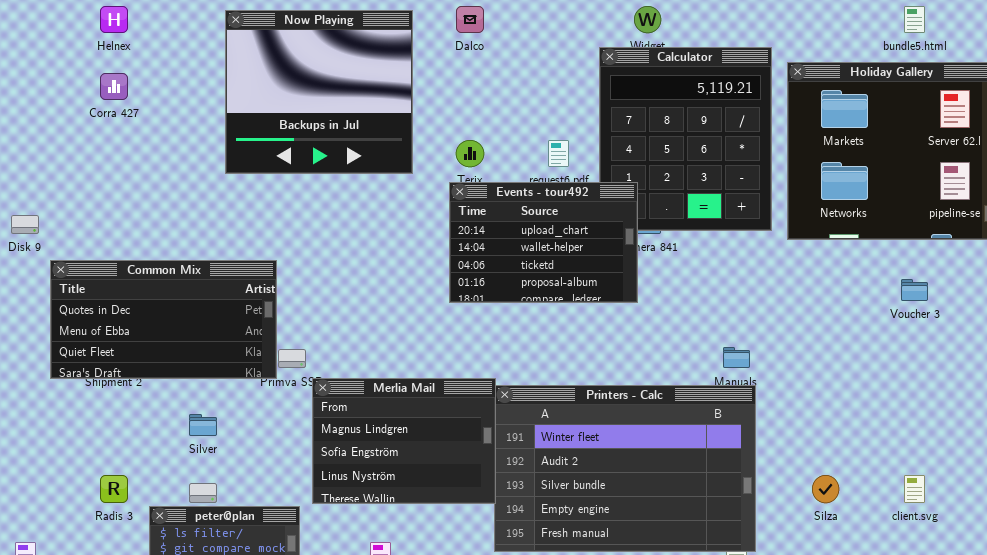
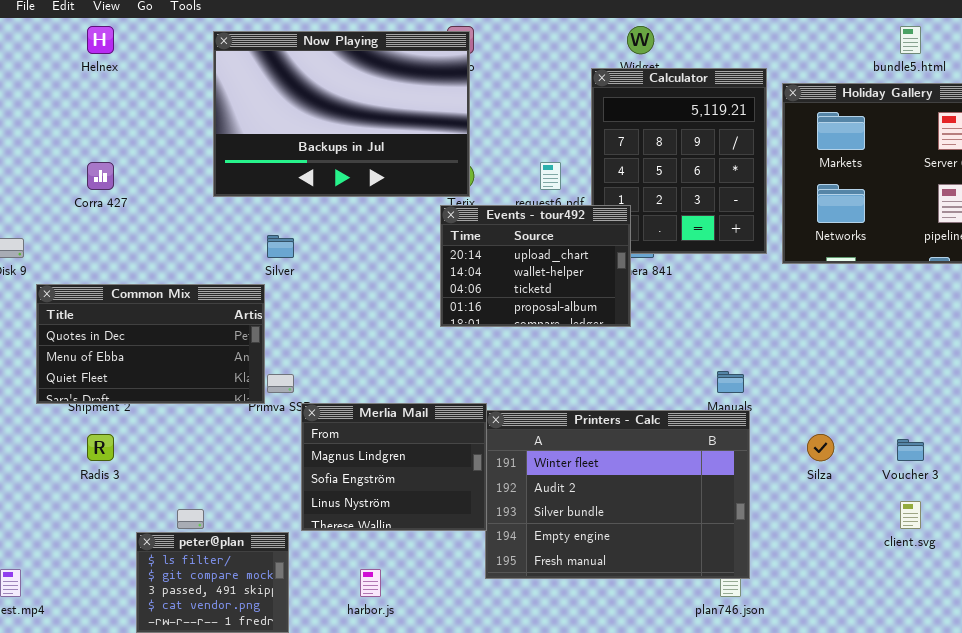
Now Playing: [225,10,413,174] -> [213,31,470,197], resized
Corra 427: [100,73,128,100] -> [87,162,114,190], moved
Voucher 3: [901,279,928,301] -> [897,439,924,461], moved
Silver: [189,414,217,436] -> [267,235,294,258], moved
Radis 3: [100,475,128,503] -> [87,434,114,461], moved
Silza: [812,475,839,503] -> [807,434,834,461], moved

